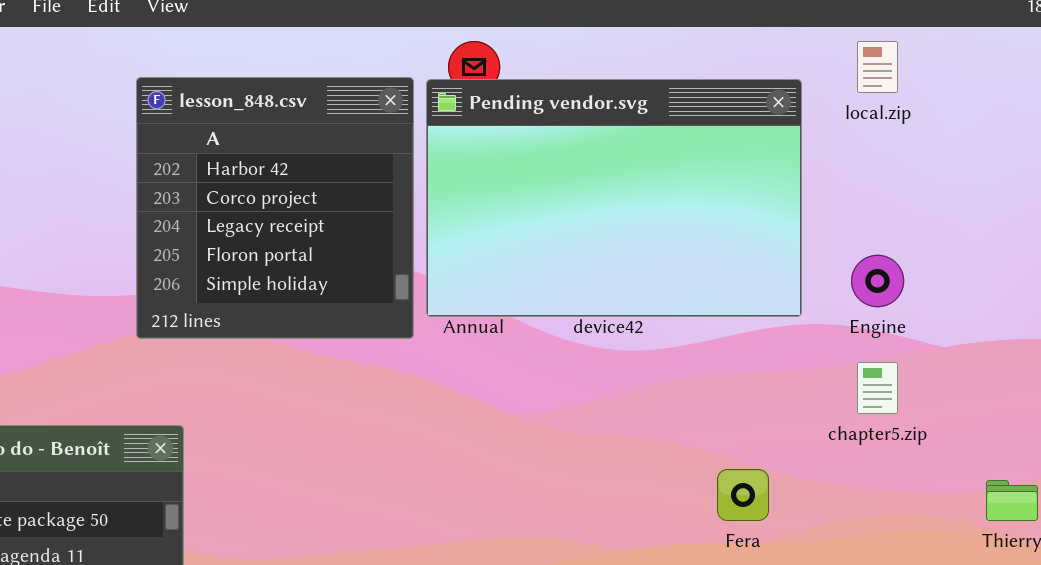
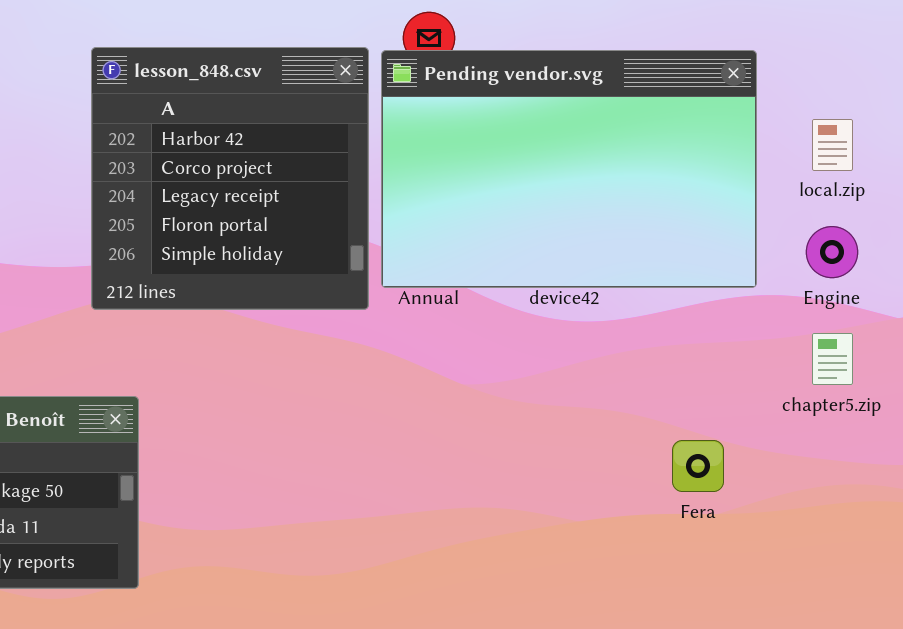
local.zip: [857,41,898,93] -> [812,119,853,171], moved

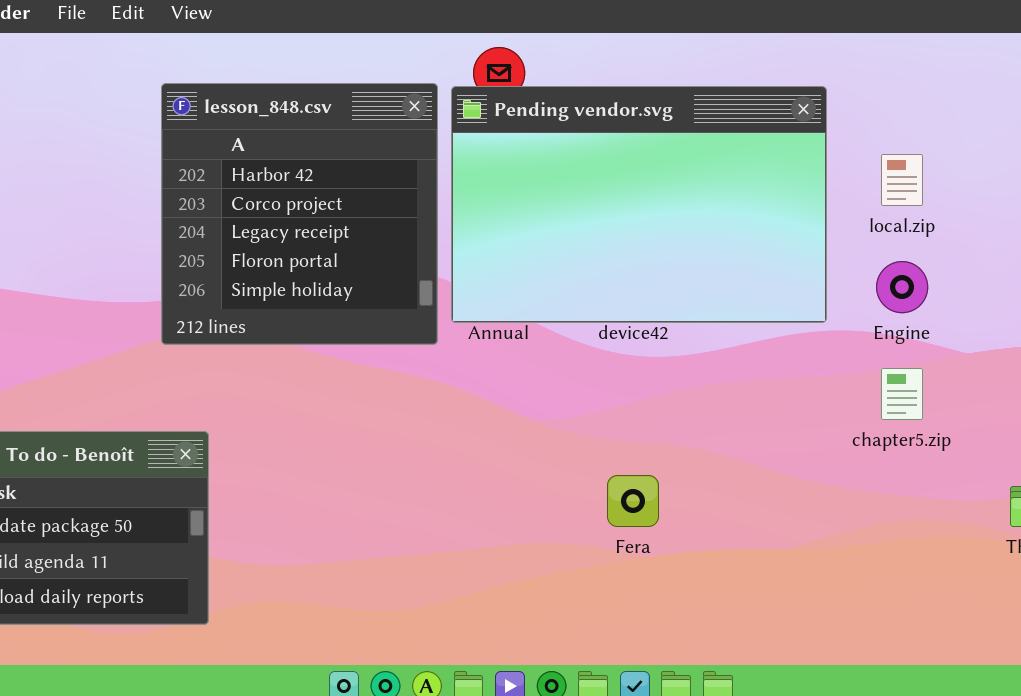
Fera: [672,440,724,492] -> [607,475,659,527], moved

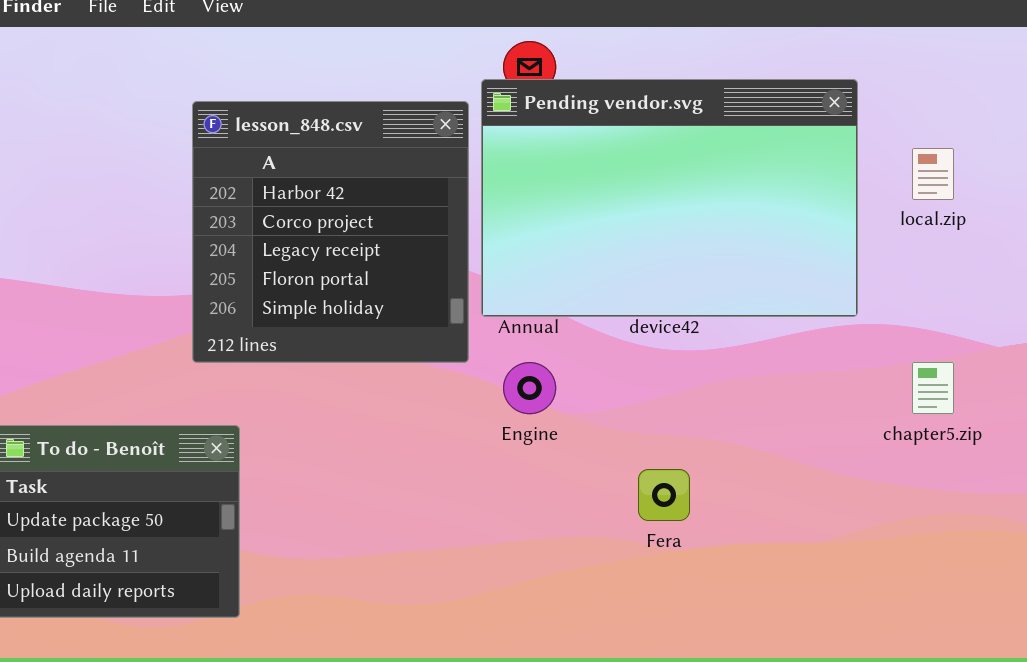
lesson_848.csv: [161,83,438,345] -> [192,101,469,363], moved
Engine: [876,261,928,313] -> [503,362,556,414], moved

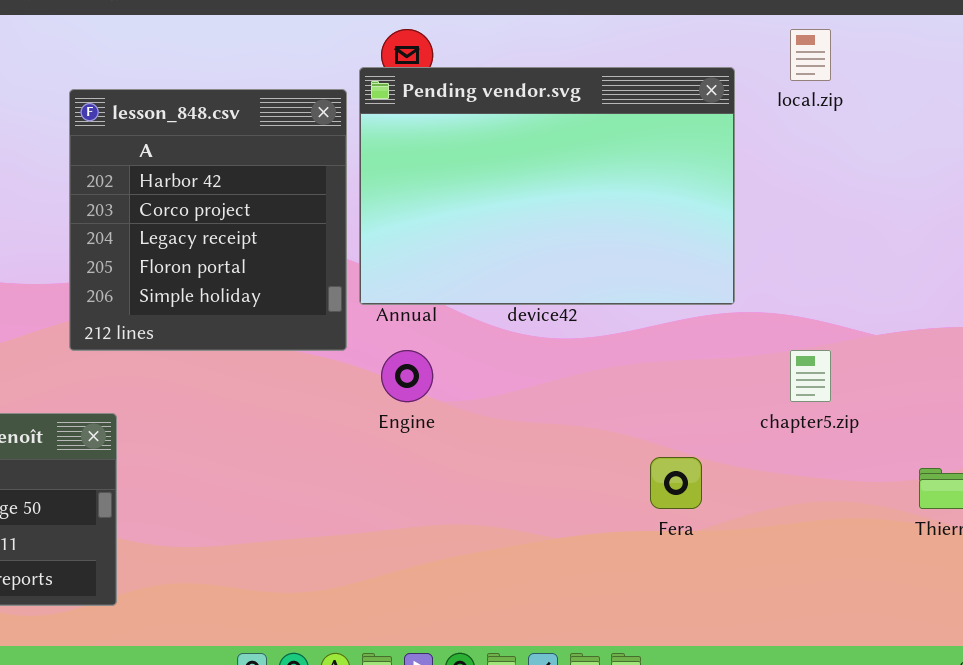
local.zip: [912,148,954,200] -> [790,29,831,81], moved
Fera: [638,469,690,521] -> [650,457,702,509], moved

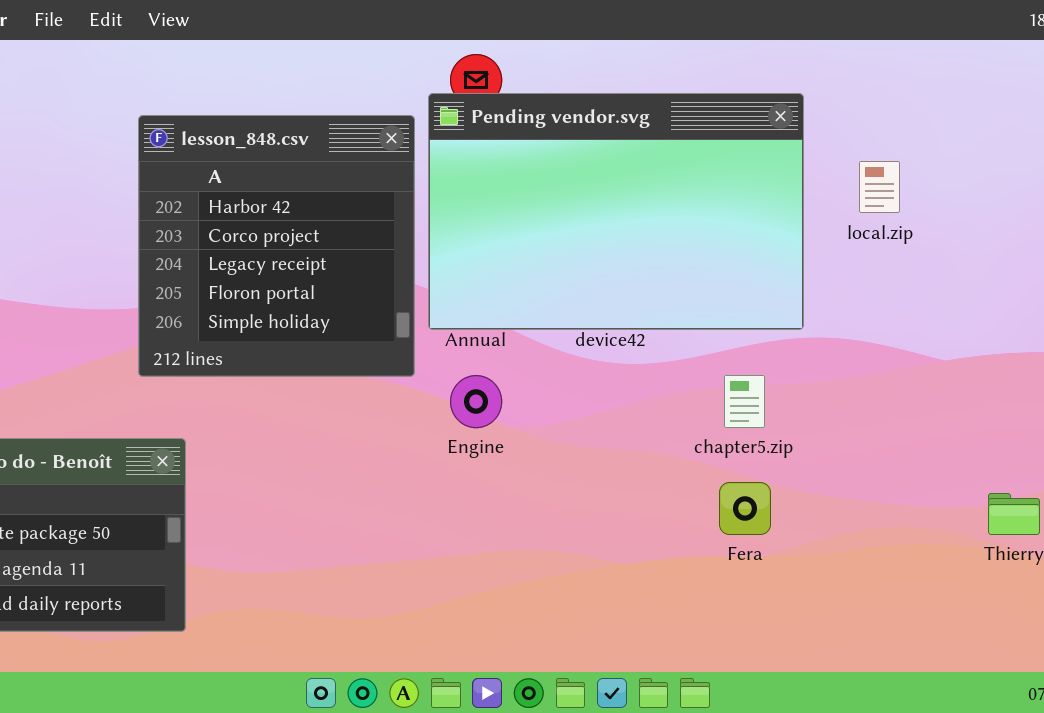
local.zip: [790,29,831,81] -> [859,161,900,213], moved
chapter5.zip: [790,350,831,402] -> [724,375,765,428], moved

